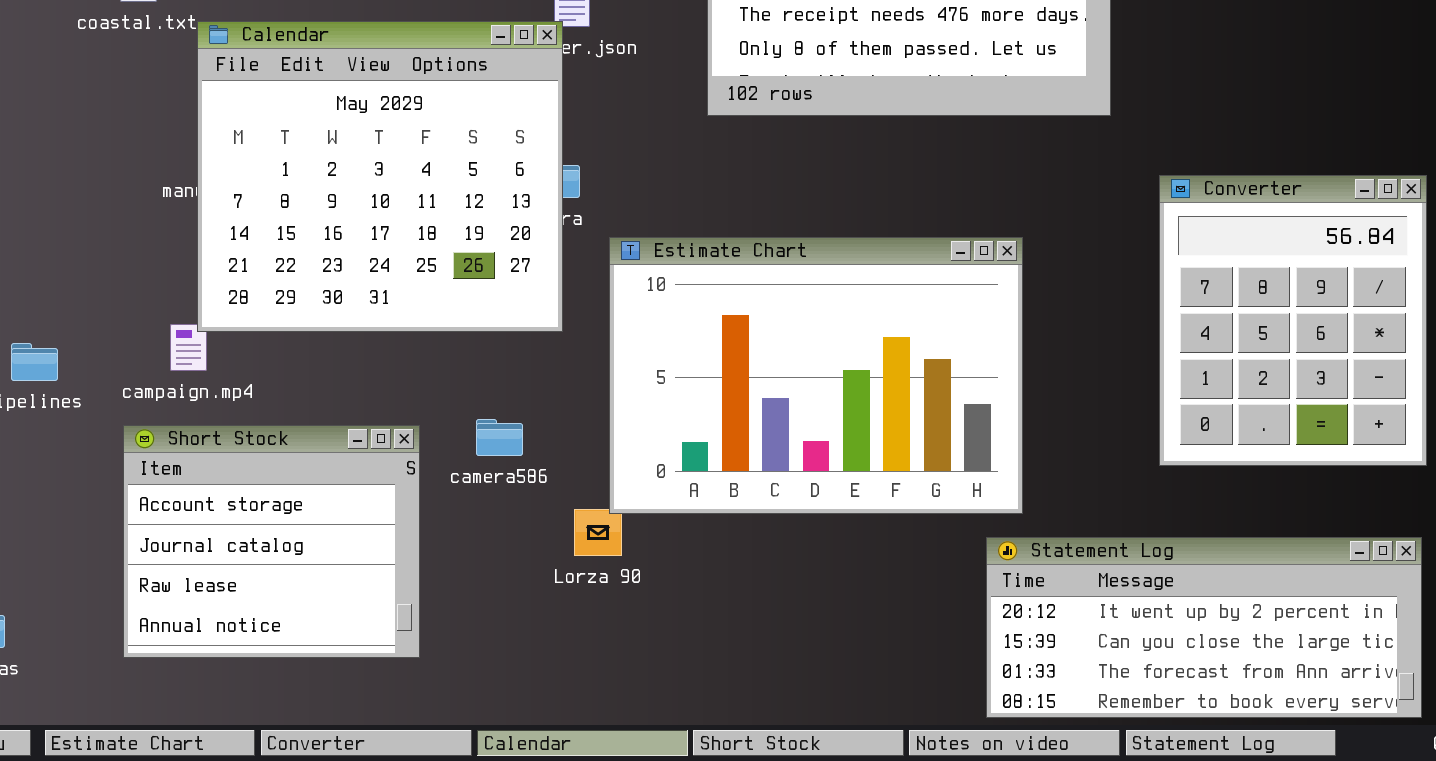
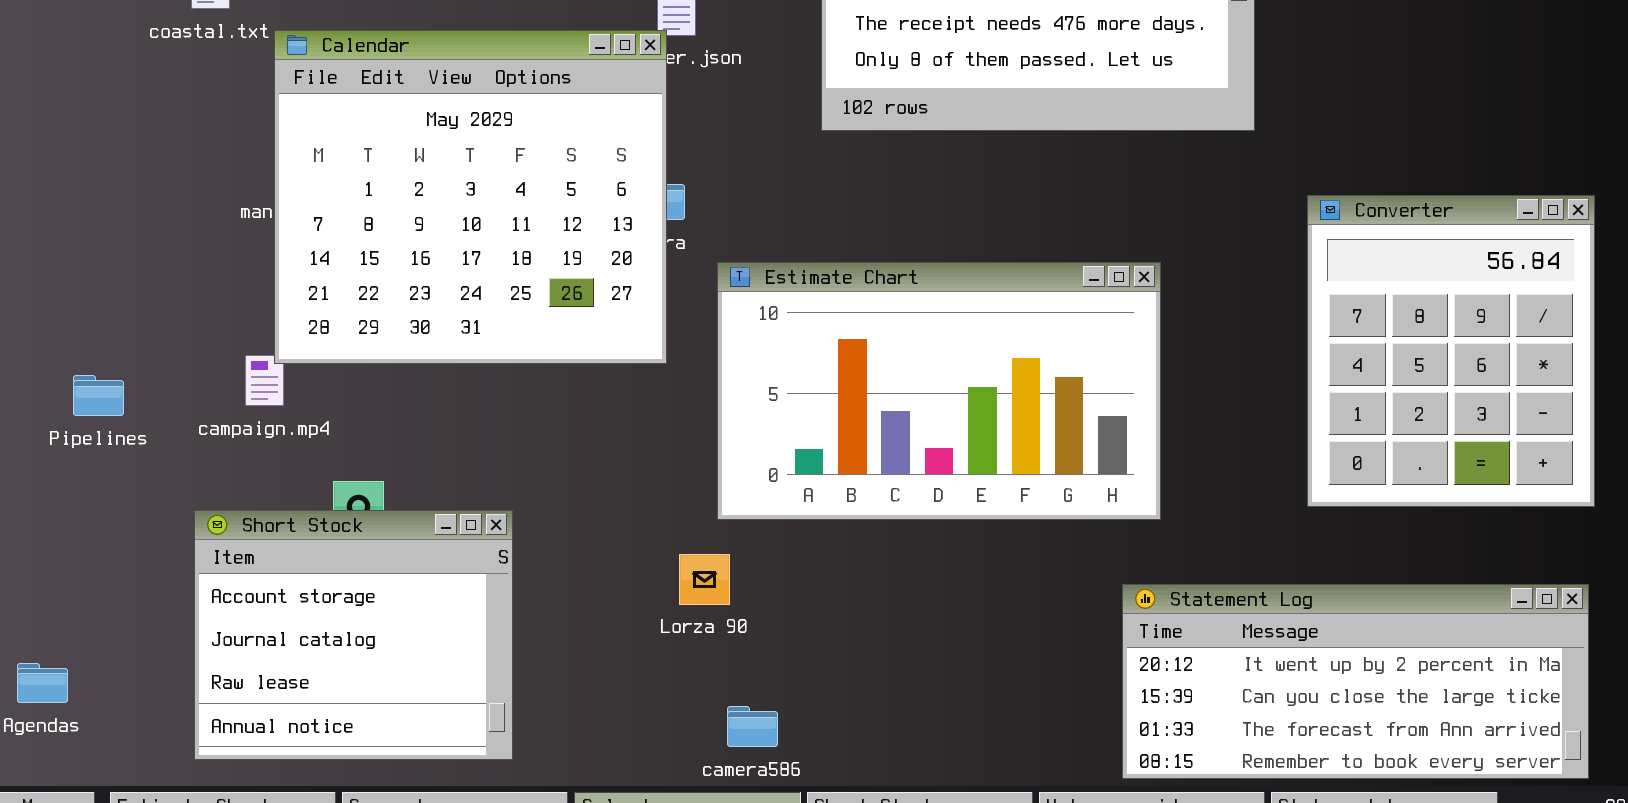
Estimate Chart: [609,237,1023,514] -> [717,262,1161,520], resized
camera586: [476,419,523,456] -> [727,706,778,747], moved
Short Stock: [123,425,420,658] -> [194,510,513,760], moved

